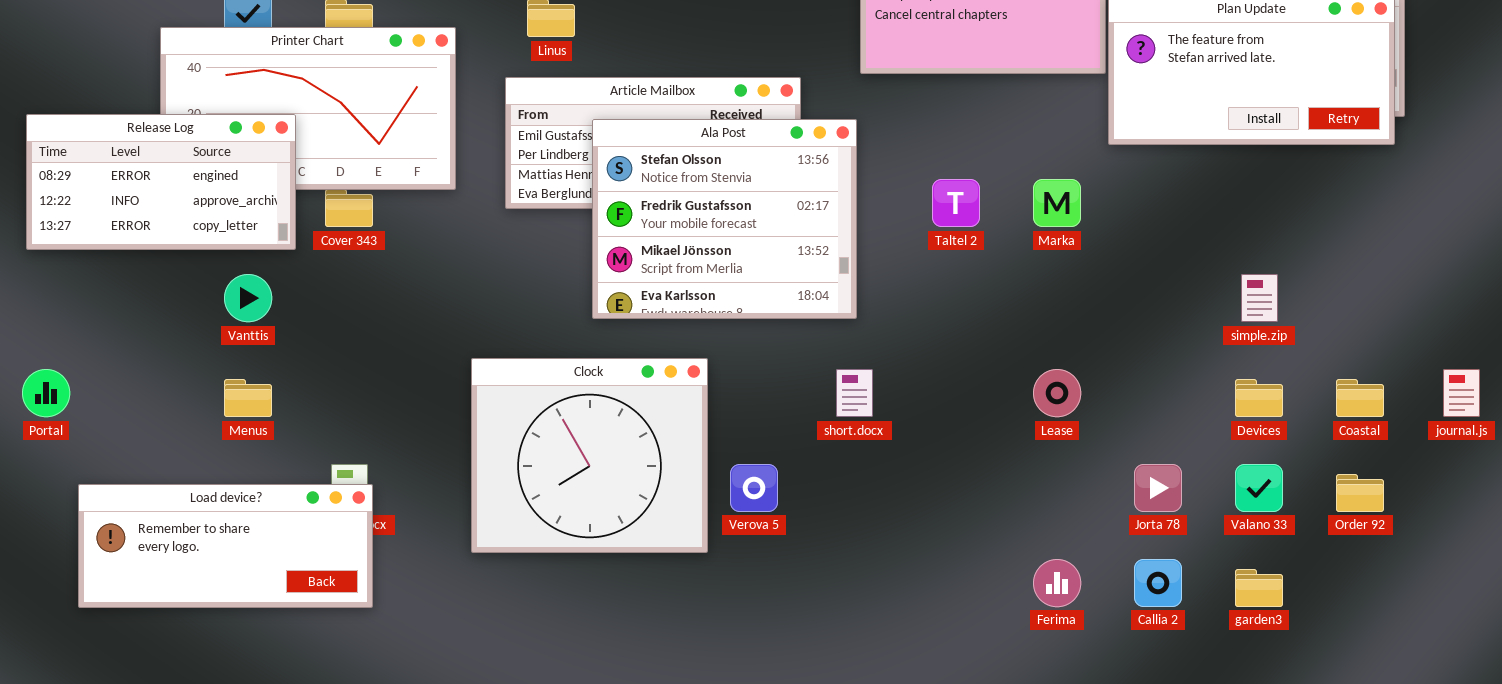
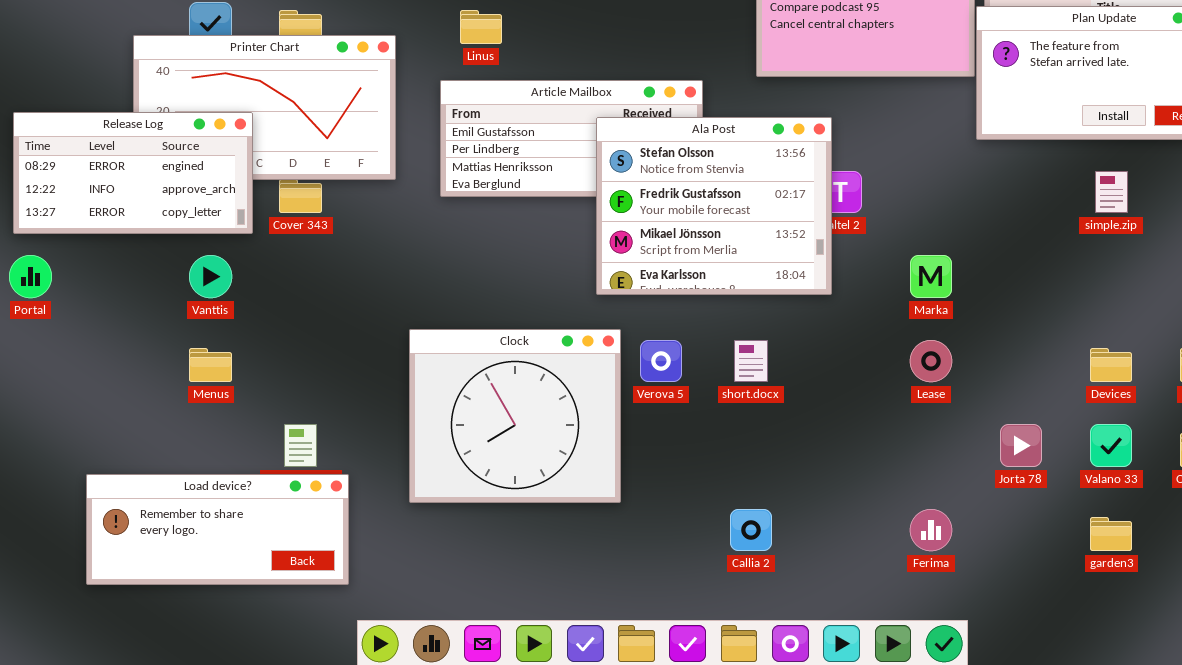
Ala Post: [592,119,857,319] -> [596,117,832,295], moved
Marka: [1033,179,1081,227] -> [910,255,952,298], moved
simple.zip: [1241,274,1278,322] -> [1095,171,1128,213], moved
Portal: [22,369,70,417] -> [9,255,52,298], moved
Verova 5: [730,464,778,512] -> [640,340,682,382], moved
Load device?: [78,484,373,608] -> [86,474,349,585], moved
Callia 2: [1134,559,1182,607] -> [730,509,772,551], moved

